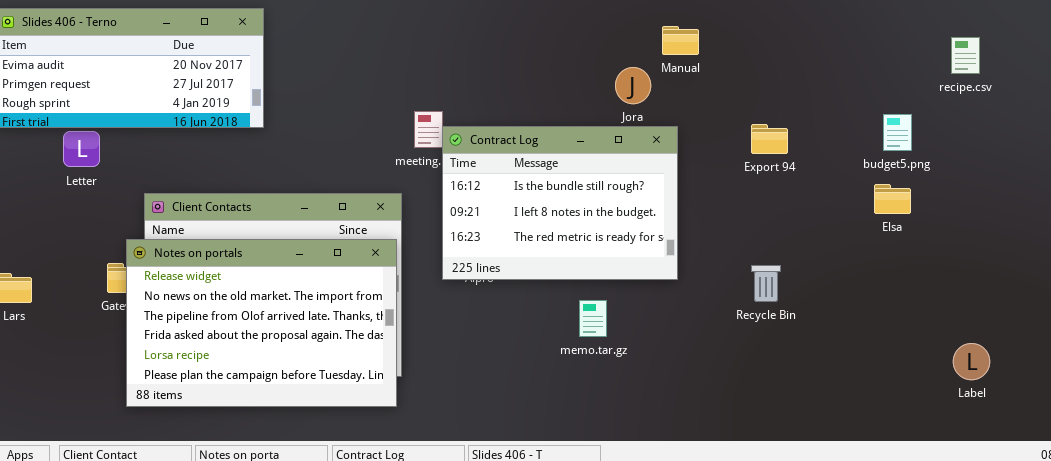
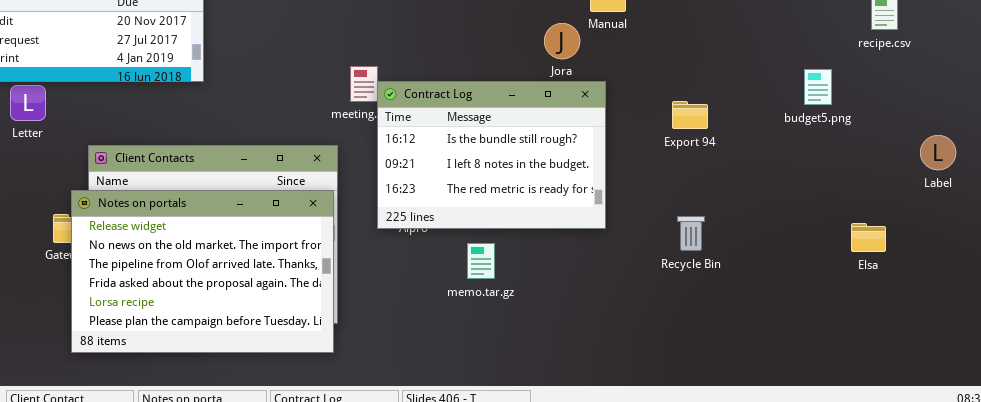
Export 94: [751,124,788,154] -> [672,101,708,129], moved
Elsa: [874,184,911,214] -> [851,223,886,252], moved
memo.tar.gz: [579,300,607,337] -> [467,243,495,279], moved
Label: [953,343,990,380] -> [920,135,956,170], moved

